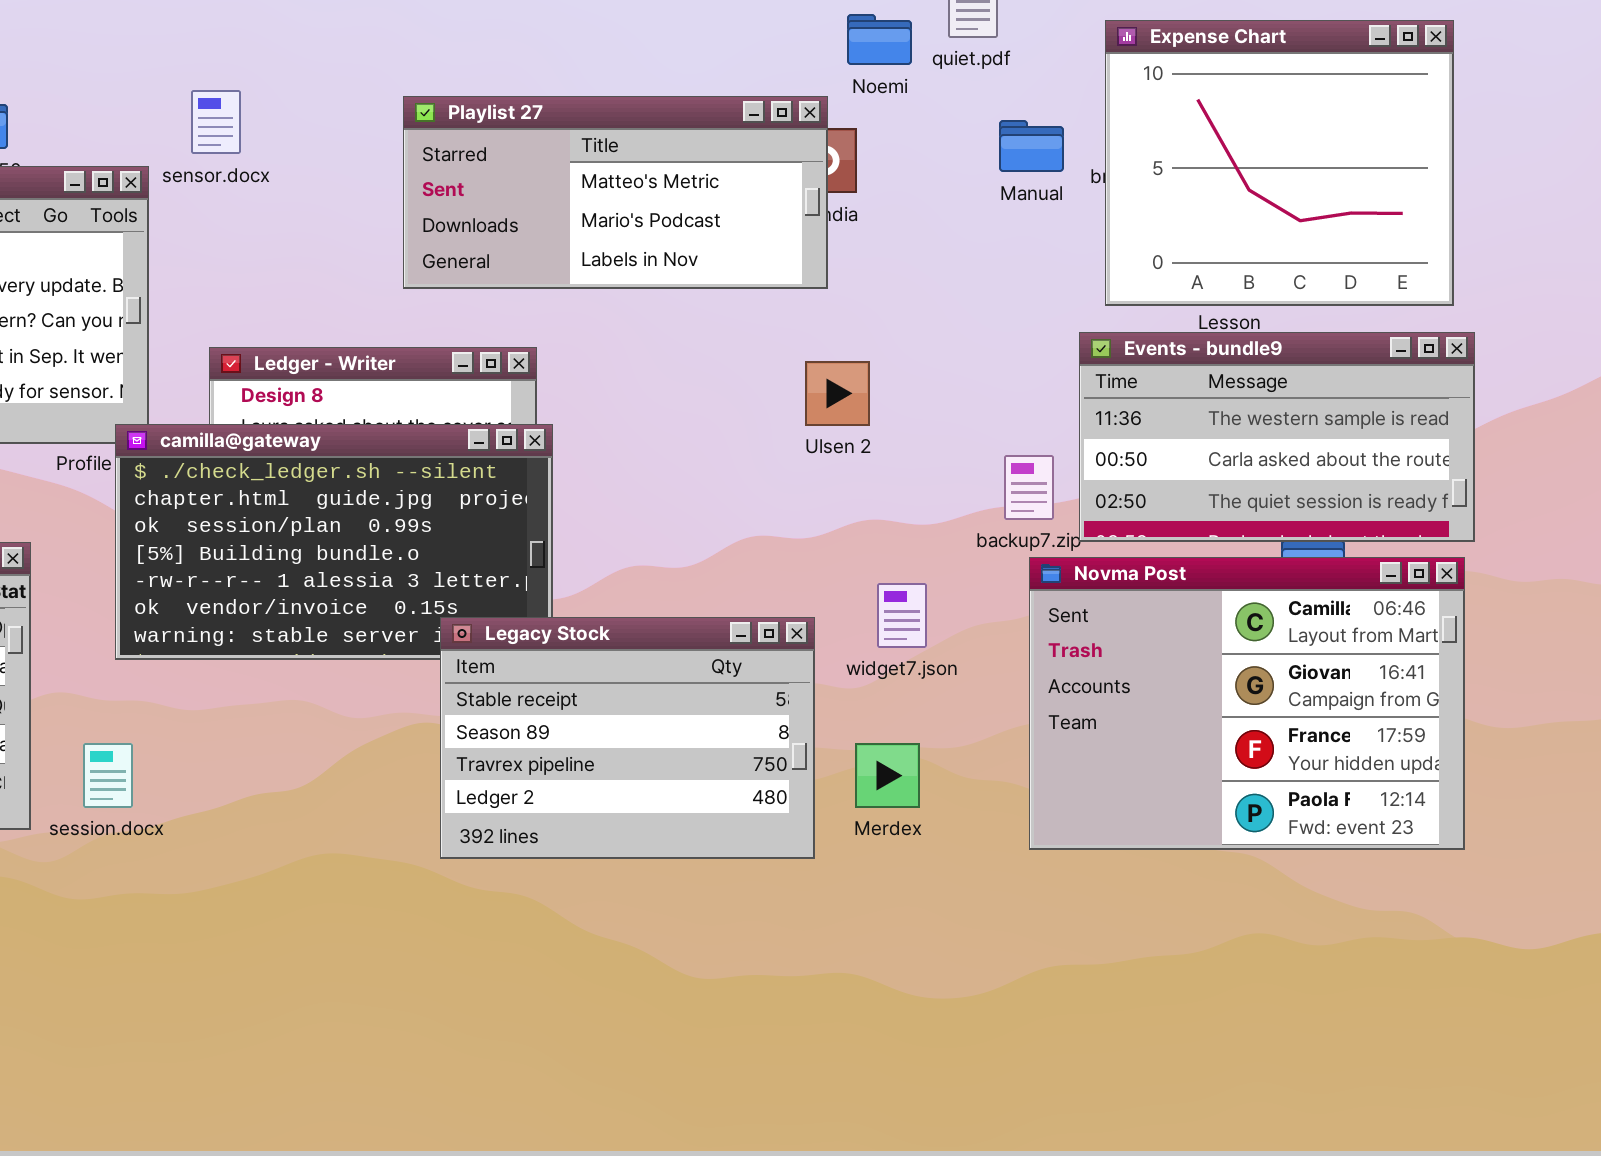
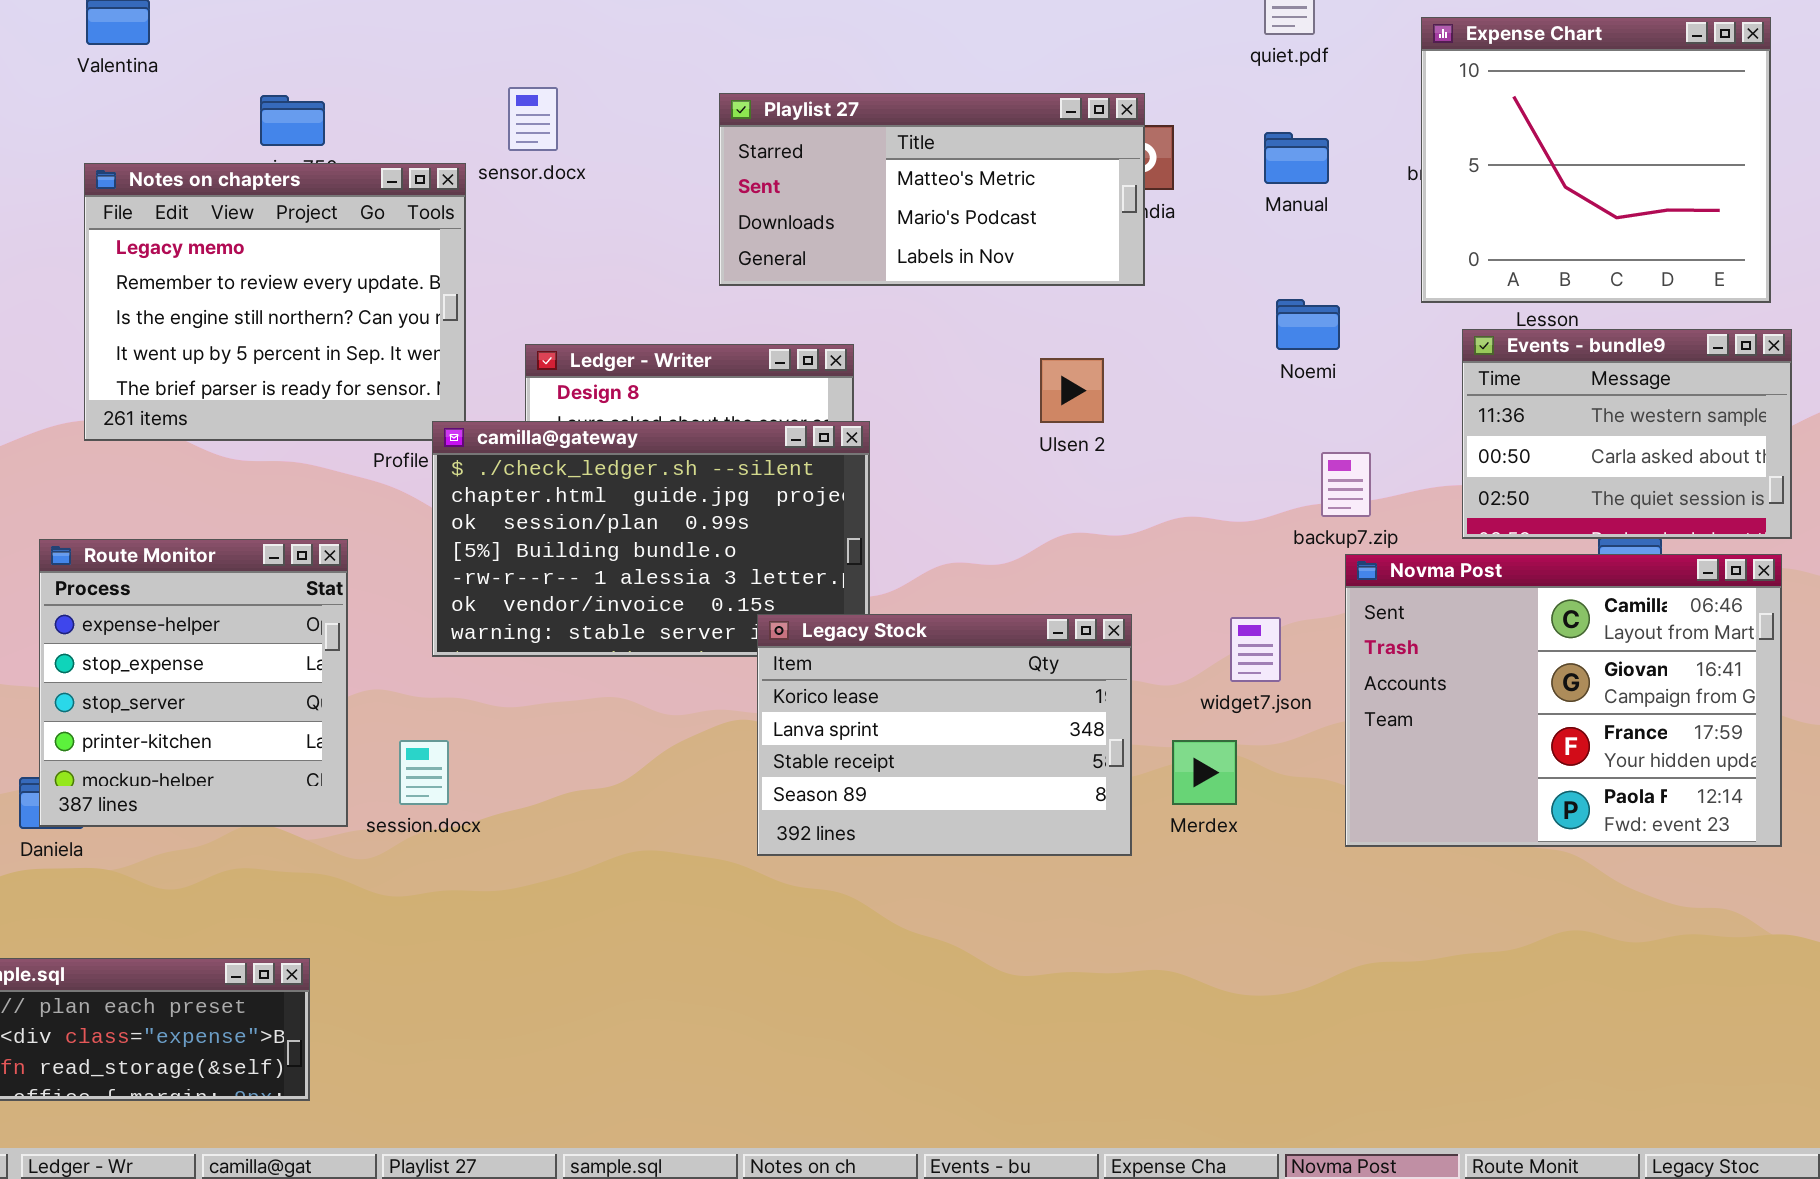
Noemi: [847,14,912,65] -> [1276,299,1340,350], moved
Manual: [999,120,1064,172] -> [1264,132,1329,184], moved
Events - bundle9: [1079,332,1475,542] -> [1462,329,1792,539], resized
Ulsen 2: [805,361,870,426] -> [1040,358,1104,423], moved
widget7.json: [877,583,927,648] -> [1230,617,1281,682], moved
Legacy Stock: [440,617,815,859] -> [757,614,1132,856], scrolled up 2 rows

